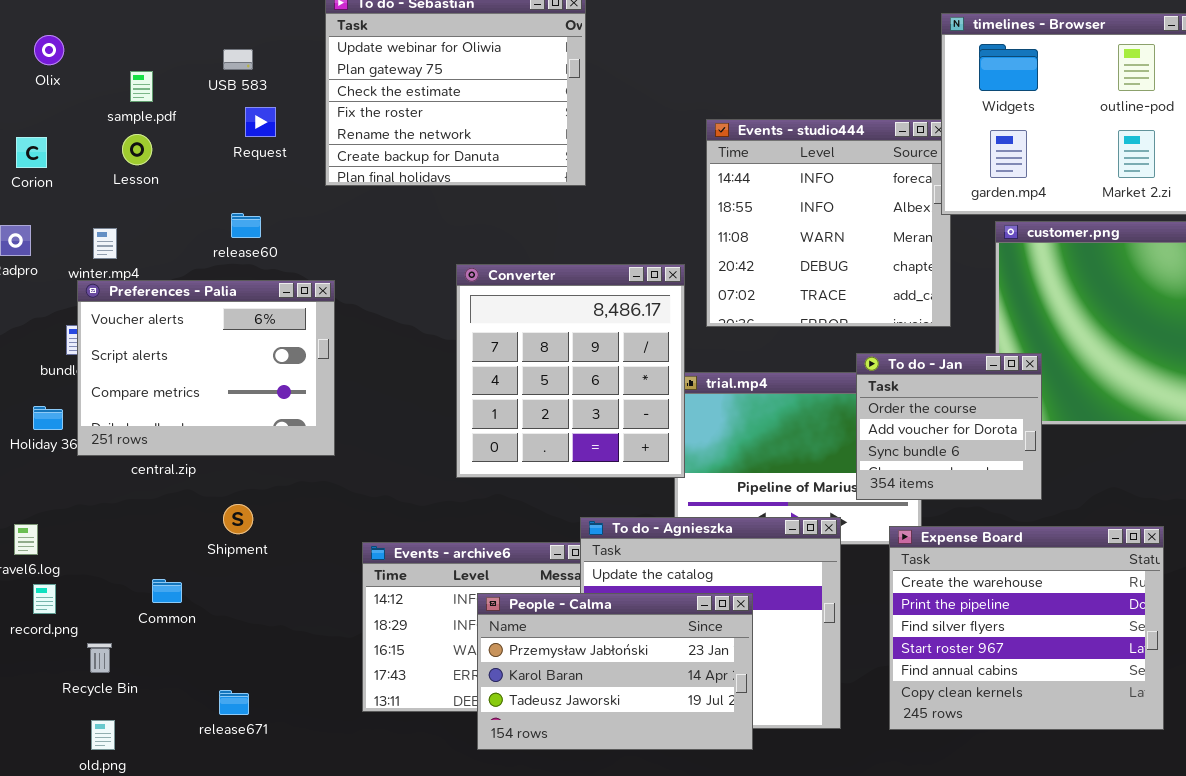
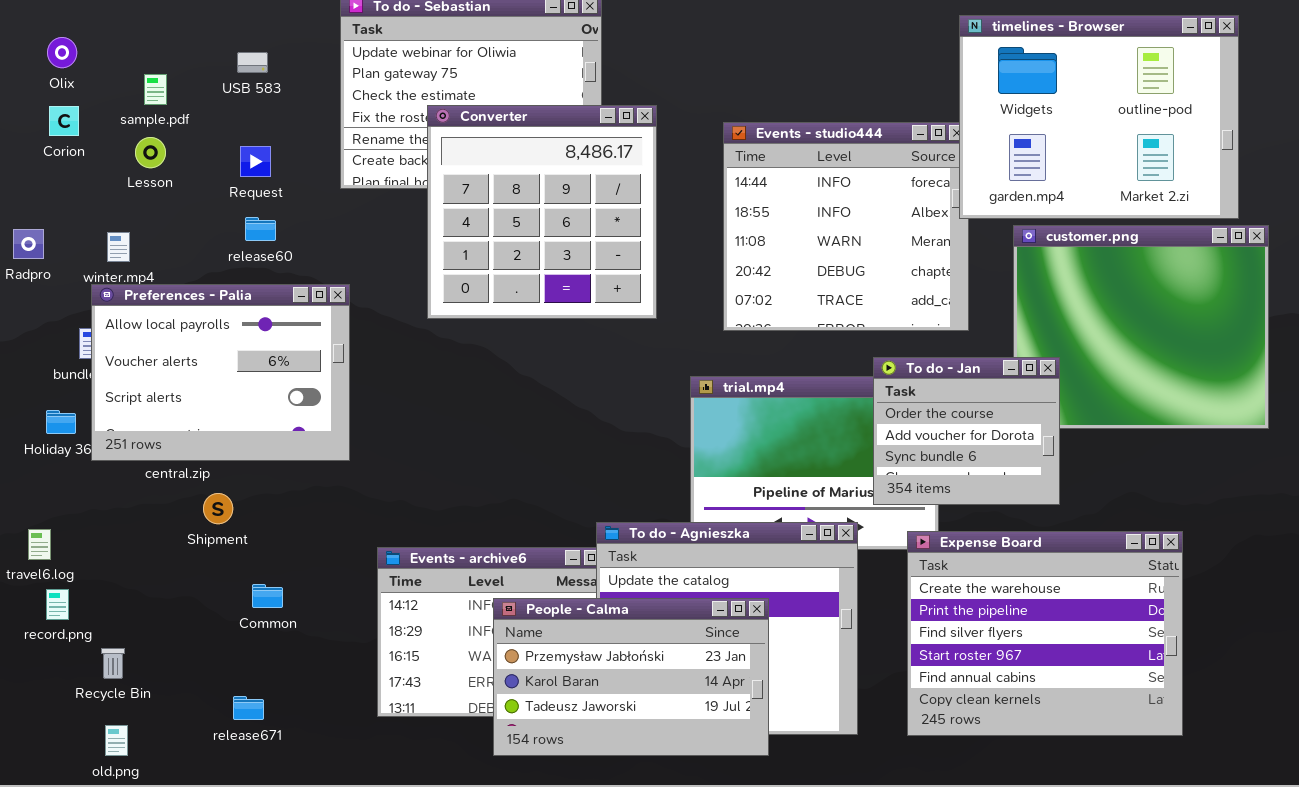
Request: [245,107,276,137] -> [240,146,271,177], moved
Corion: [16,137,47,168] -> [49,106,79,136], moved
Converter: [456,264,685,478] -> [427,105,657,319], moved
Preferences - Palia: [77,280,335,456] -> [91,284,350,461], scrolled up 1 row
Shipment: [223,504,253,534] -> [203,493,233,524], moved
Common: [152,579,182,603] -> [252,584,283,608], moved

